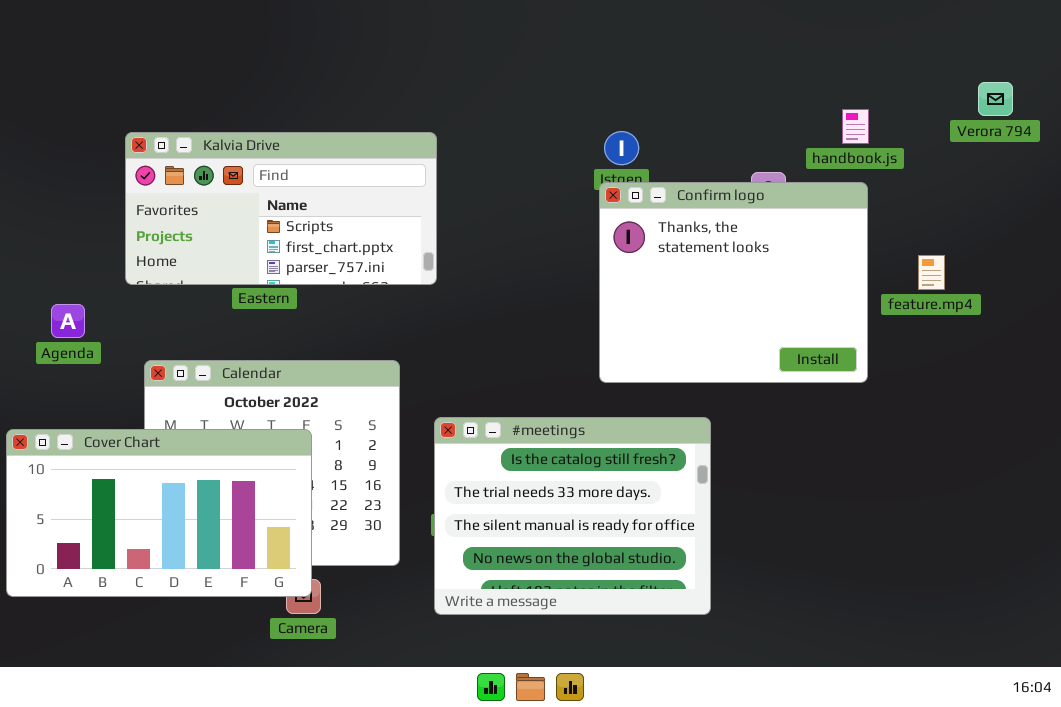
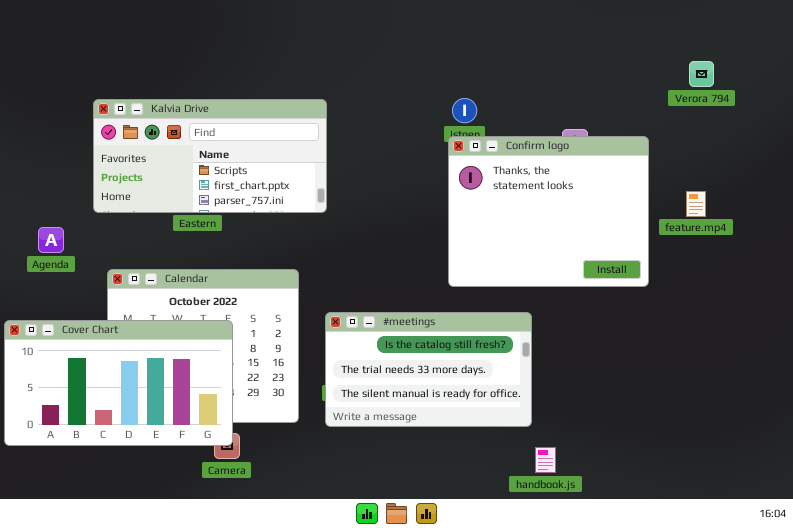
Verora 794: [978,82,1013,116] -> [689,61,714,87], moved
handbook.js: [842,109,869,144] -> [535,447,556,473], moved
#meetings: [434,417,711,615] -> [325,312,532,427], resized

